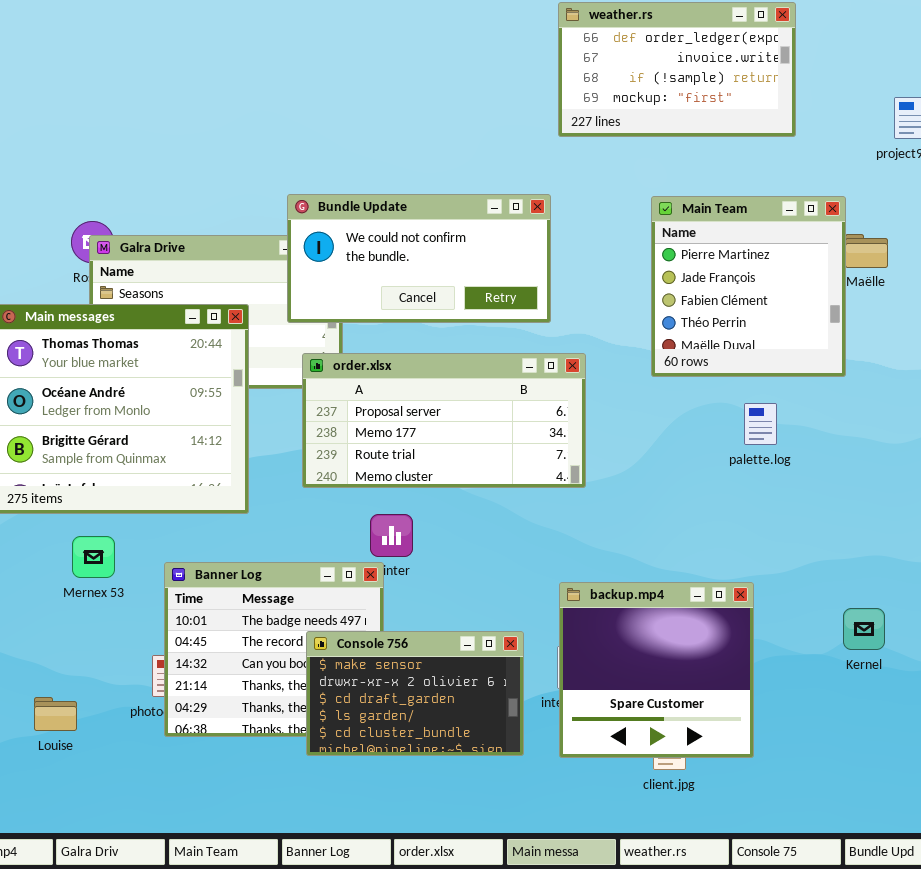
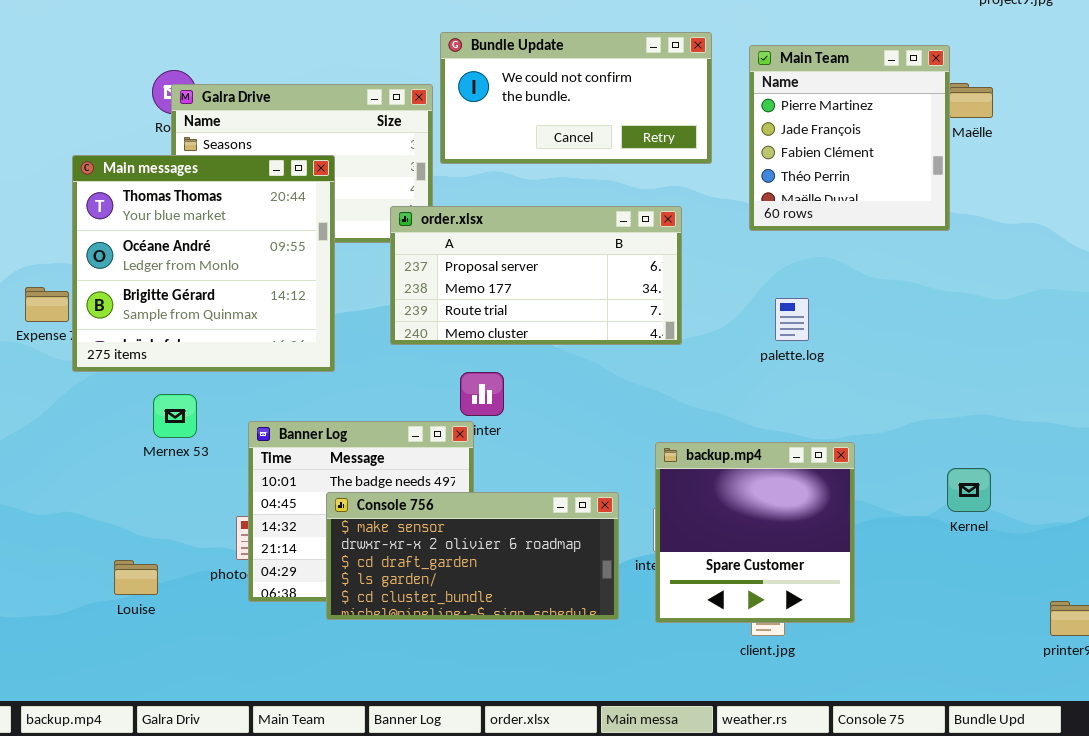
Bundle Update: [287,194,551,323] -> [440,32,712,164], moved
palette.log: [744,403,777,445] -> [775,298,809,341], moved
Console 756: [306,631,524,756] -> [326,492,619,620], resized

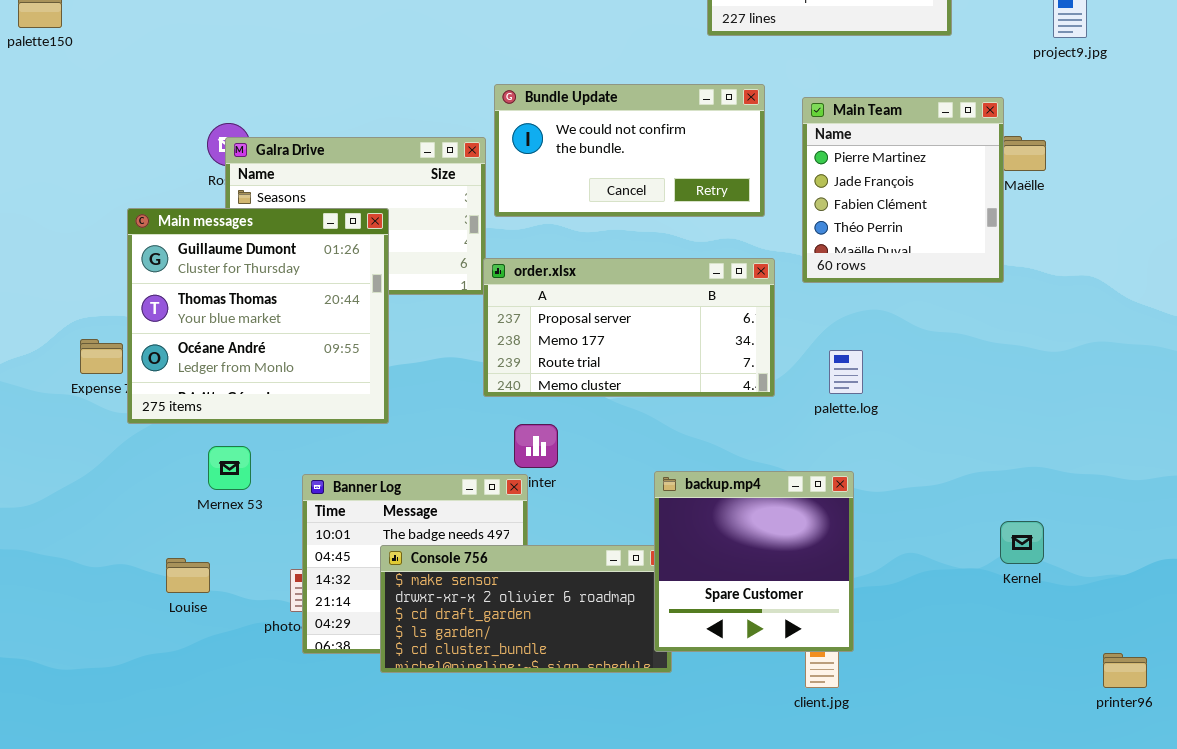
Main messages: [72,155,335,372] -> [127,208,389,424], scrolled up 1 row
order.xlsx: [390,206,682,345] -> [483,258,775,397], moved
backup.mp4: [655,442,855,623] -> [654,471,854,652], moved
Louise: [114,560,158,595] -> [166,558,210,593], moved

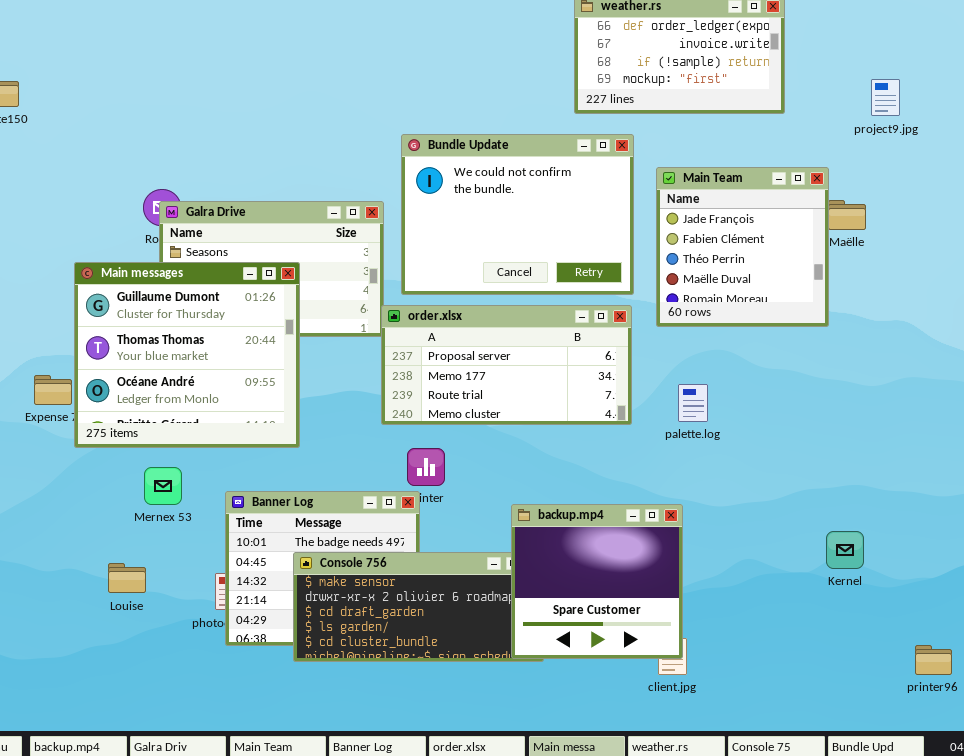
Bundle Update: [494,84,765,217] -> [401,134,634,295], moved, resized
Main Team: [802,97,1004,283] -> [656,167,829,327], scrolled down 1 row
backup.mp4: [654,471,854,652] -> [511,504,683,659], moved

